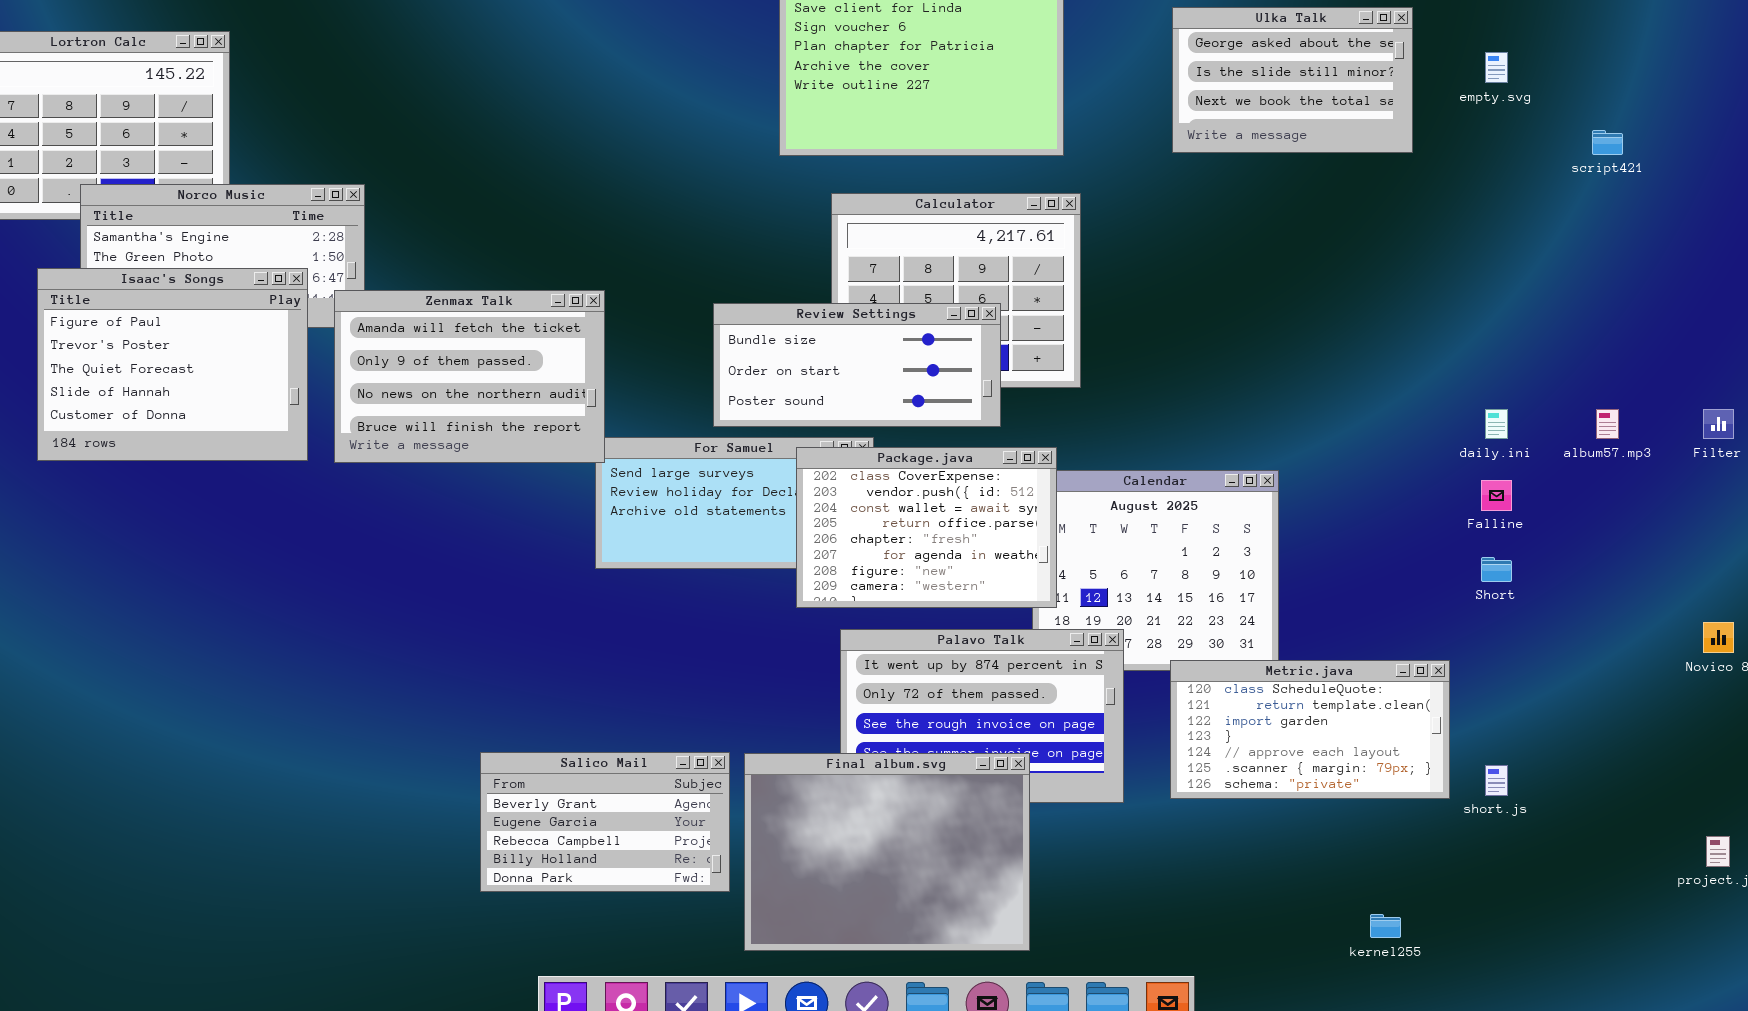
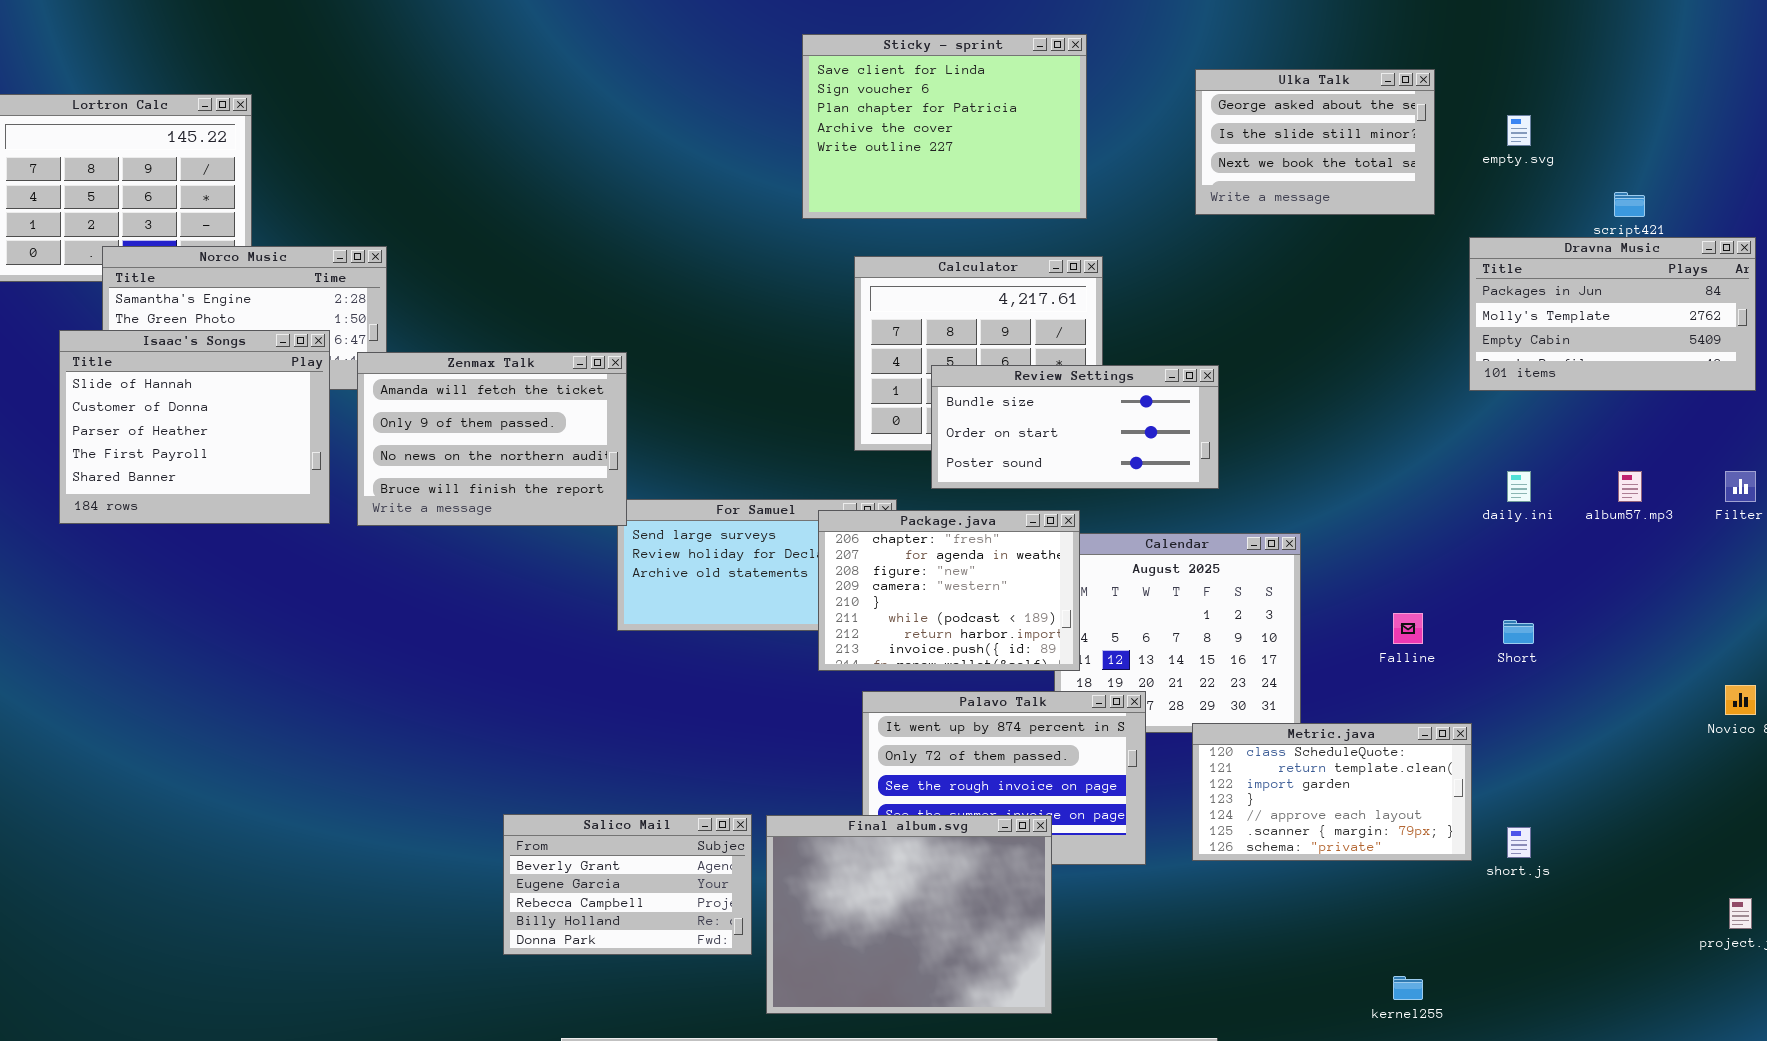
Dravna Music: none -> [1469,237,1756,391], opened
Isaac's Songs: [37,268,308,461] -> [59,330,330,524], scrolled down 3 rows
Review Settings: [713,303,1001,427] -> [931,365,1219,489], moved
Package.java: [796,447,1057,608] -> [818,510,1080,671], scrolled down 4 rows
Falline: [1481,480,1512,511] -> [1393,613,1423,644], moved

